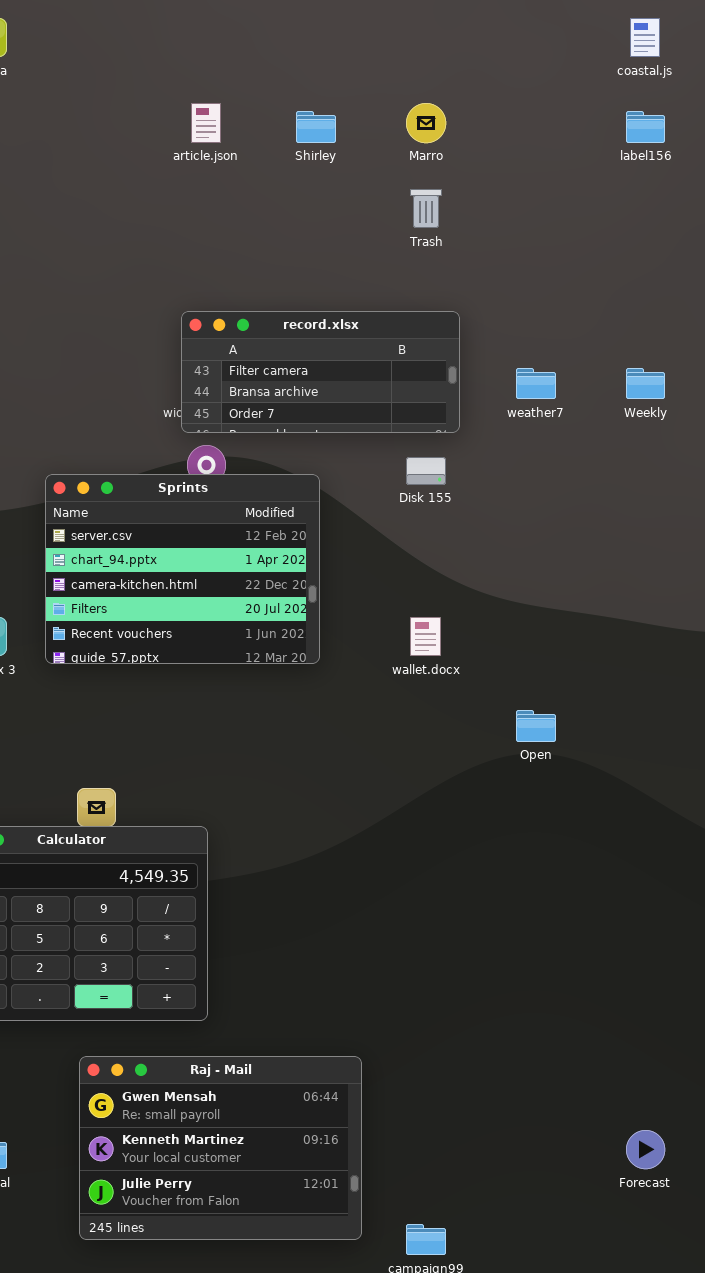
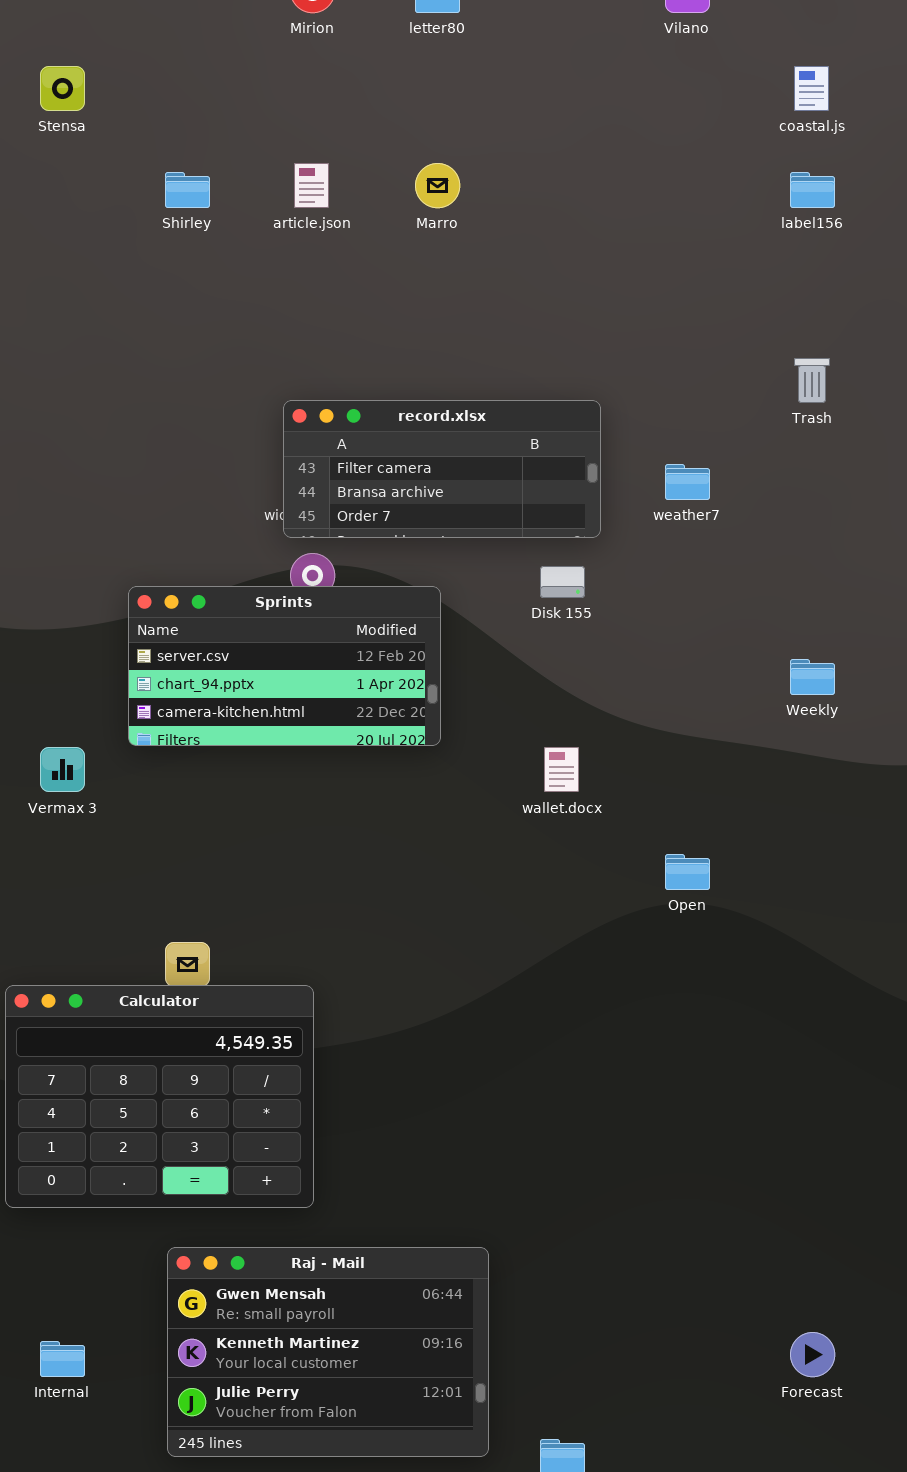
Marro: [406,103,446,143] -> [415,163,460,208], moved
Shirley: [296,111,336,143] -> [165,172,210,208], moved
Trash: [410,189,442,228] -> [794,358,830,403], moved
Weekly: [626,368,665,399] -> [790,659,835,695], moved
Sprints: [45,474,320,664] -> [128,586,441,746], resized

